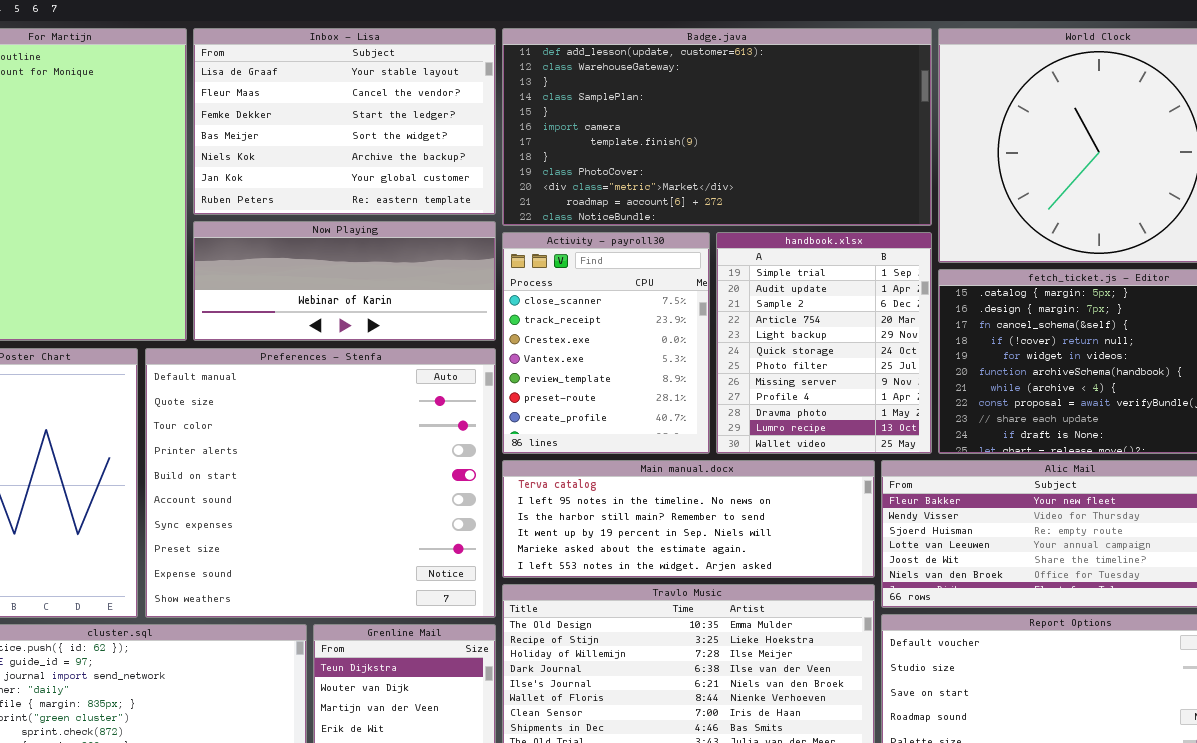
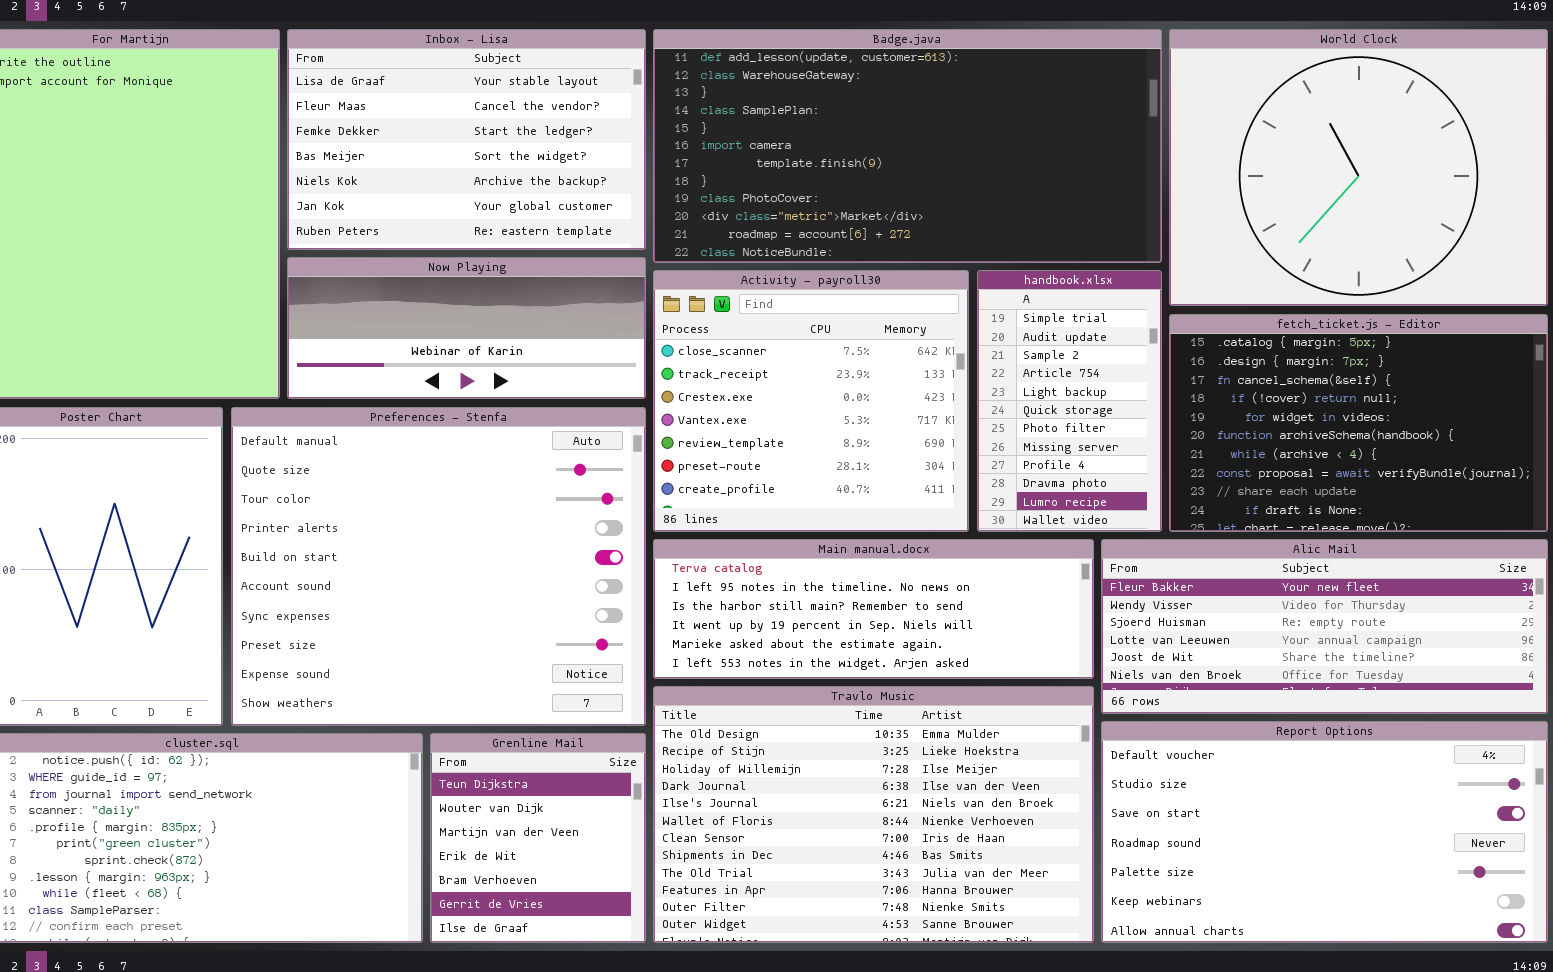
Activity - payroll30: [502,232,710,454] -> [653,270,969,532], resized
handbook.xlsx: [716,232,932,454] -> [977,270,1162,532], resized

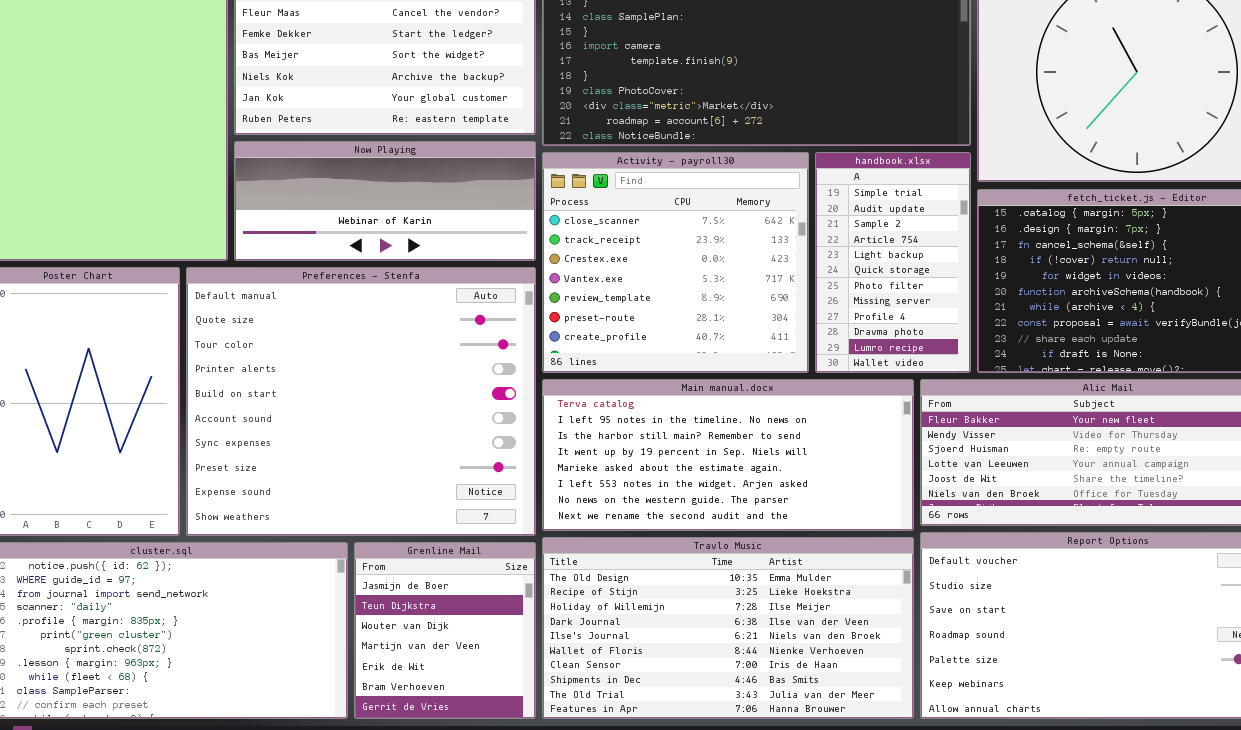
Main manual.docx: [653,539,1094,679] -> [542,379,914,531], resized
Travlo Music: [653,686,1094,943] -> [542,537,914,719], resized
Grenline Mail: [430,733,646,943] -> [354,542,536,719], scrolled up 1 row

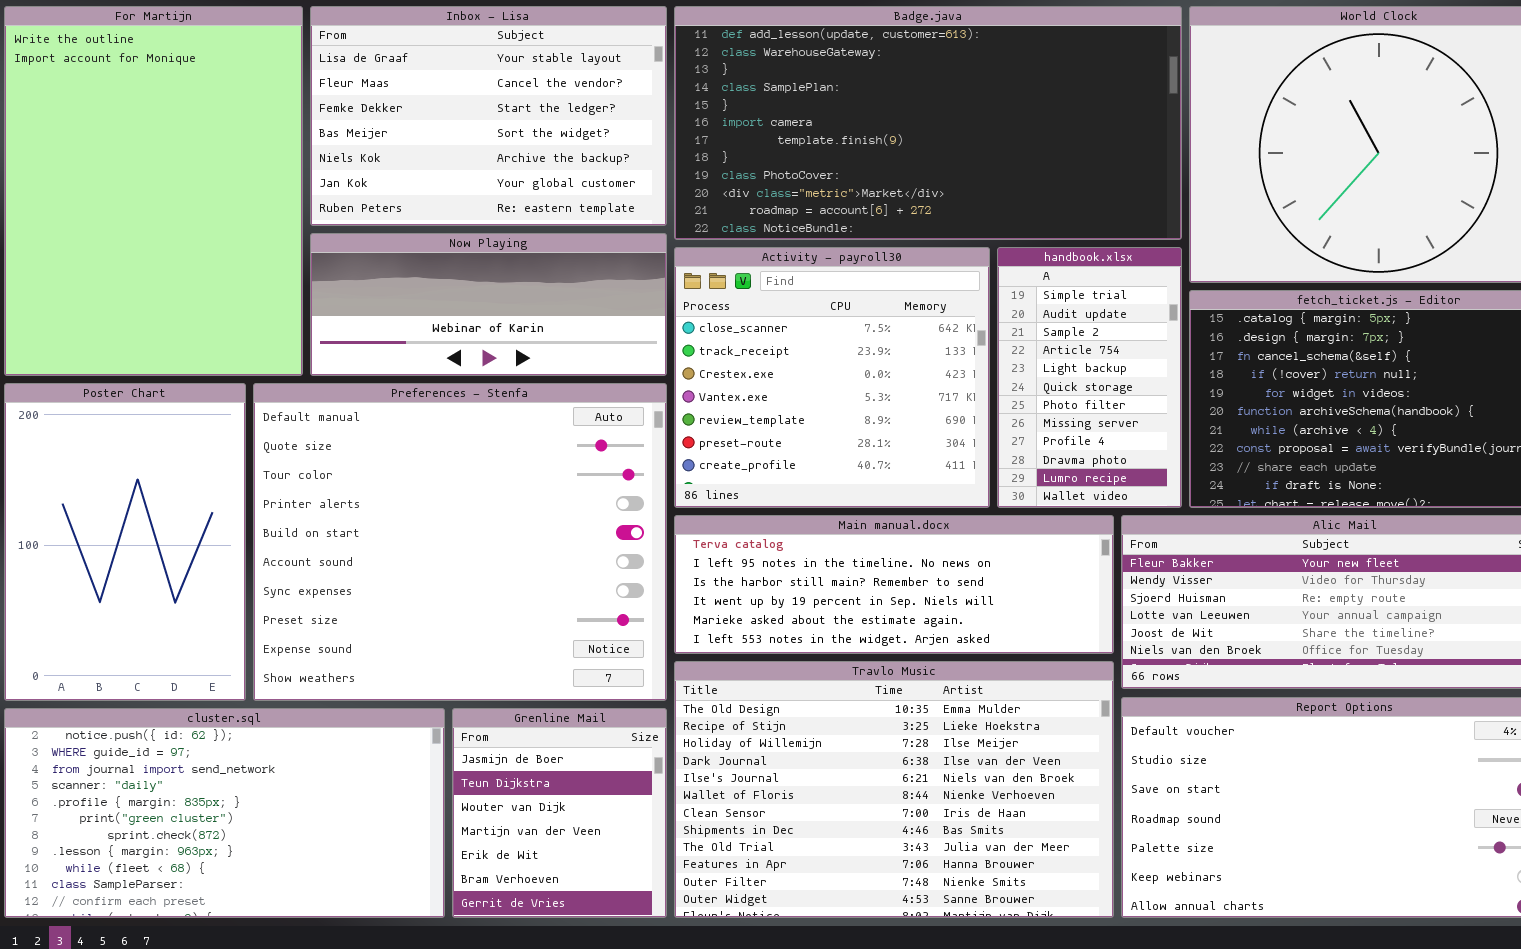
Main manual.docx: [542,379,914,531] -> [674,515,1114,654], resized
Travlo Music: [542,537,914,719] -> [674,661,1114,918], resized

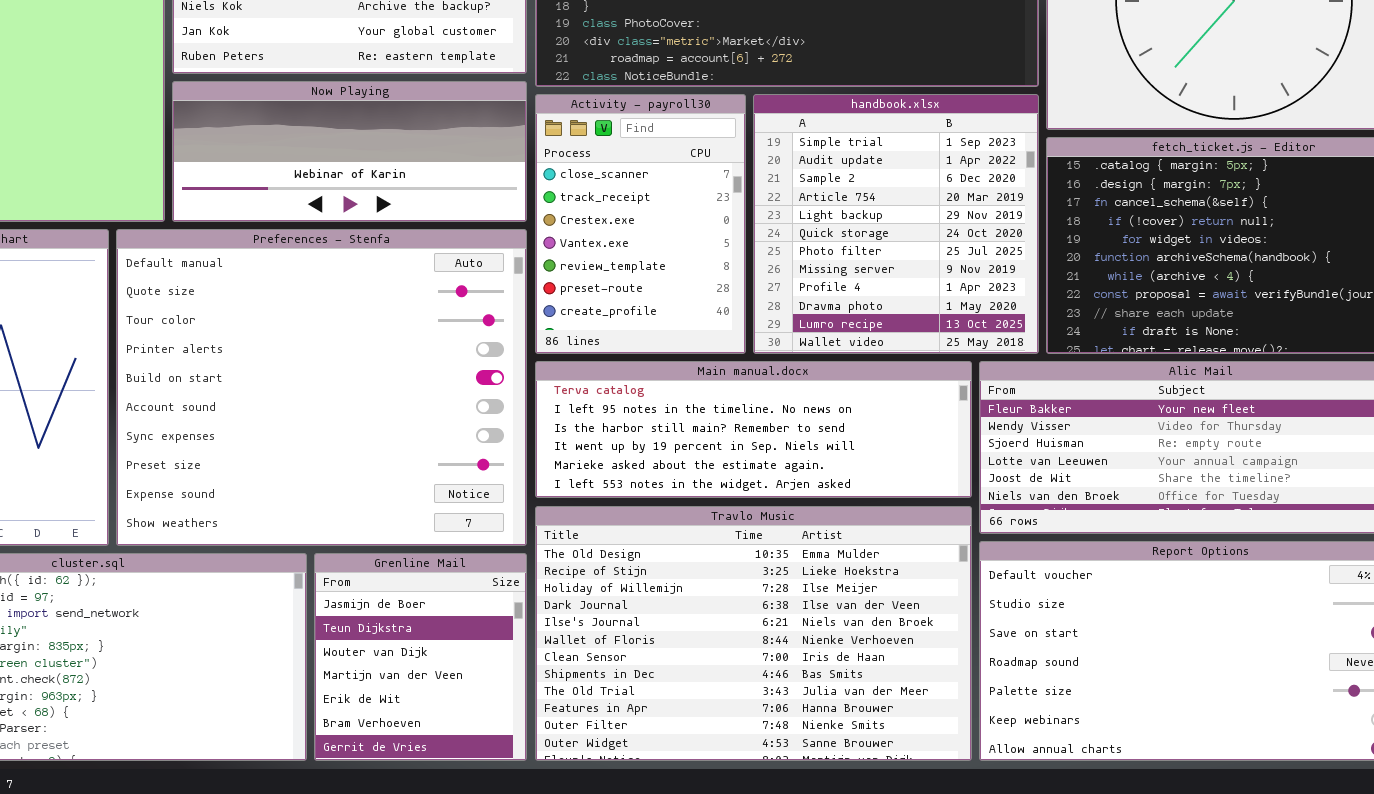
Activity - payroll30: [674,247,990,508] -> [535,94,746,354], resized
handbook.xlsx: [997,247,1182,508] -> [753,94,1039,354], resized

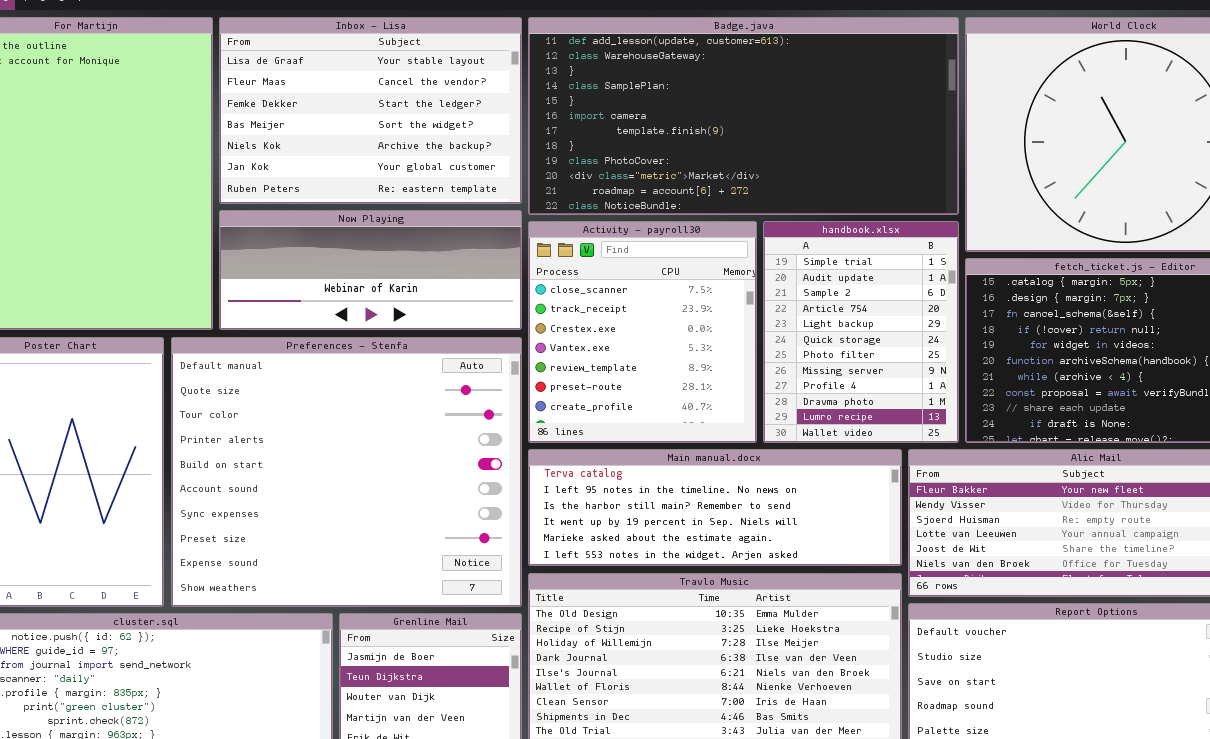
Activity - payroll30: [535,94,746,354] -> [528,221,757,443], resized
handbook.xlsx: [753,94,1039,354] -> [763,221,959,443], resized

